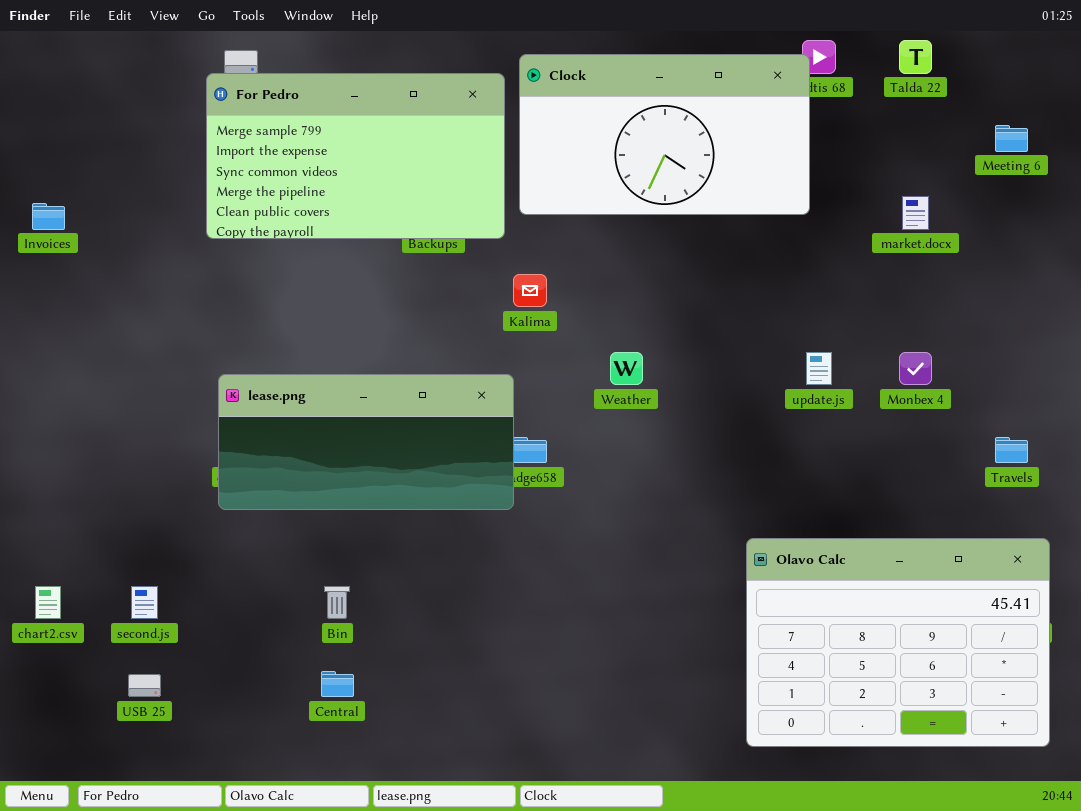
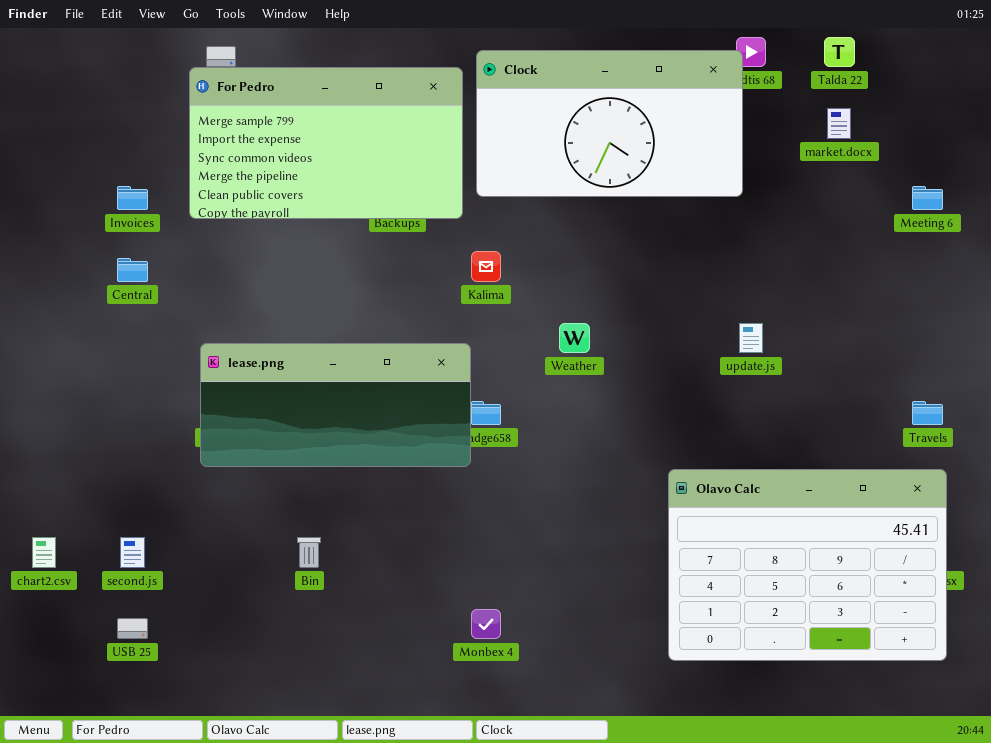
Meeting 6: [995,125,1028,152] -> [912,186,943,210], moved
market.docx: [902,196,929,230] -> [827,108,851,139], moved
Invoices: [32,203,65,230] -> [117,186,148,210], moved
Monbex 4: [899,352,932,385] -> [471,609,501,639], moved
Olavo Calc: [746,538,1050,747] -> [668,469,947,661], moved
Central: [321,671,354,697] -> [117,258,148,282], moved

